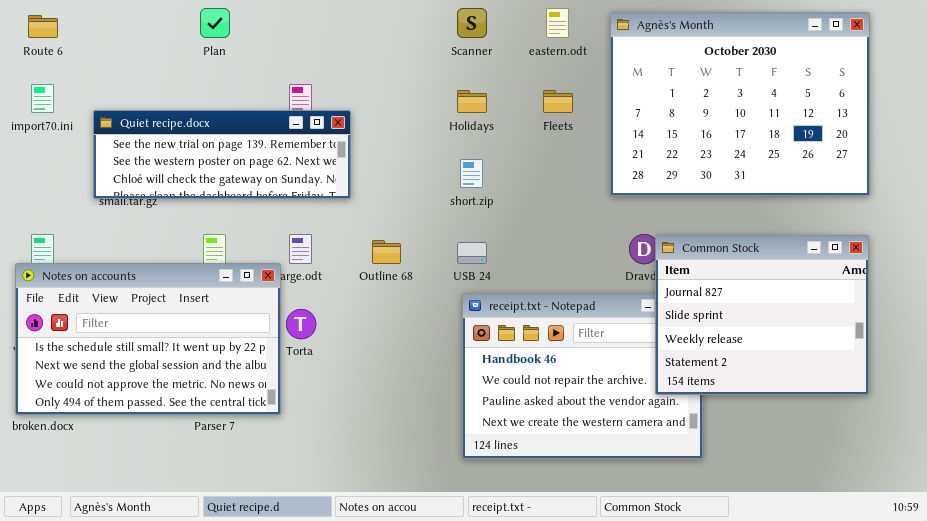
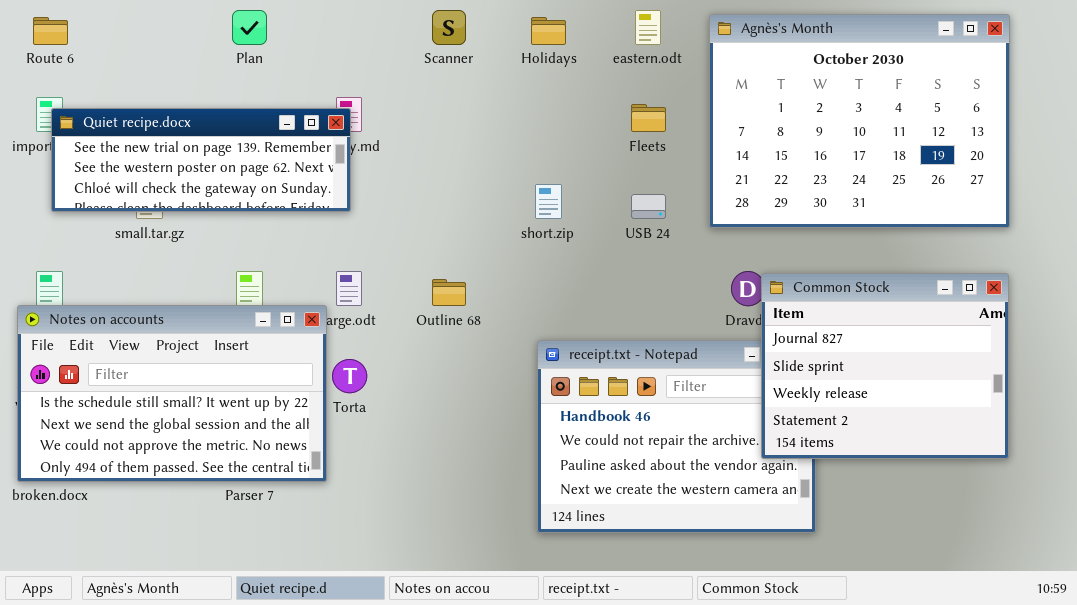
Scanner: [457,8,487,38] -> [432,10,466,45], moved
Holidays: [457,90,487,113] -> [531,17,566,45], moved
Quiet recipe.docx: [93,110,351,199] -> [51,108,351,212], moved
USB 24: [457,242,487,264] -> [631,194,666,219], moved

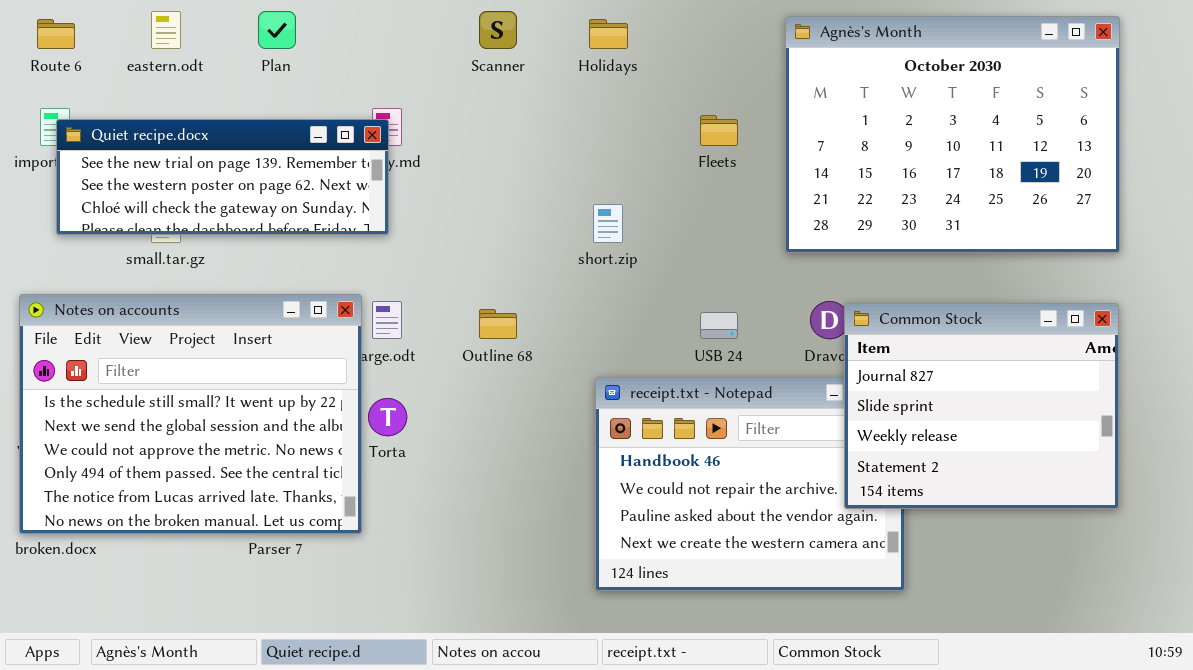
eastern.odt: [635,10,661,45] -> [151,11,181,49], moved
USB 24: [631,194,666,219] -> [700,312,738,339], moved
Notes on accounts: [17,305,327,482] -> [19,294,362,534], resized

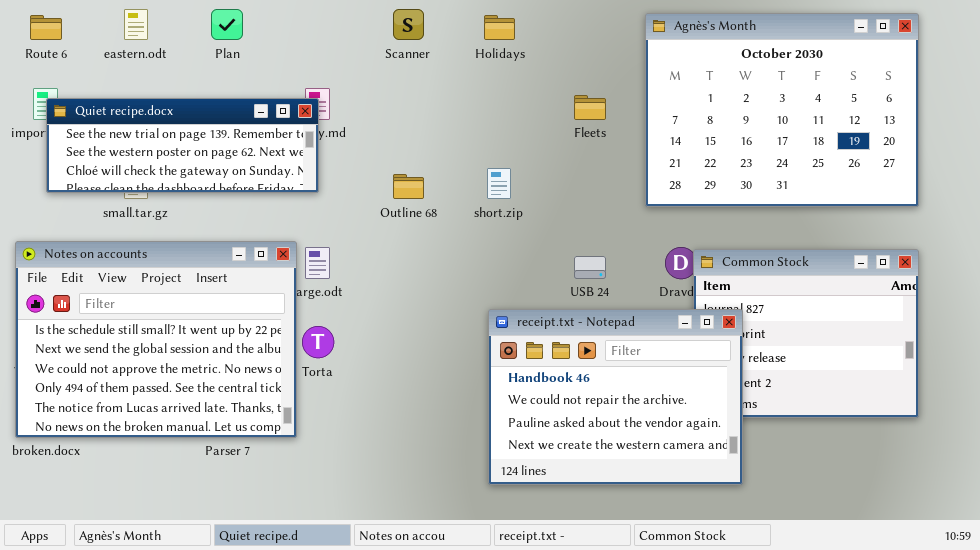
Outline 68: [479,309,517,339] -> [393,174,424,199], moved
receipt.txt - Notepad: [595,377,905,591] -> [488,309,743,485], raised

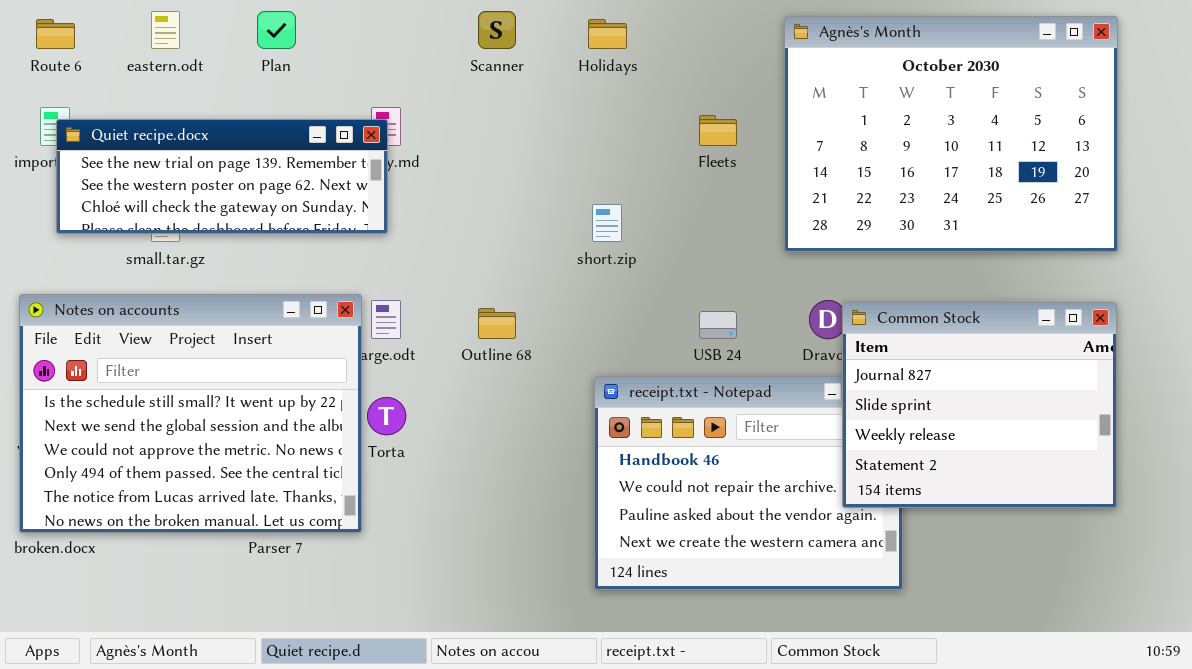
Outline 68: [393,174,424,199] -> [478,308,516,339], moved
Common Stock: [693,249,919,418] -> [842,302,1117,508], raised

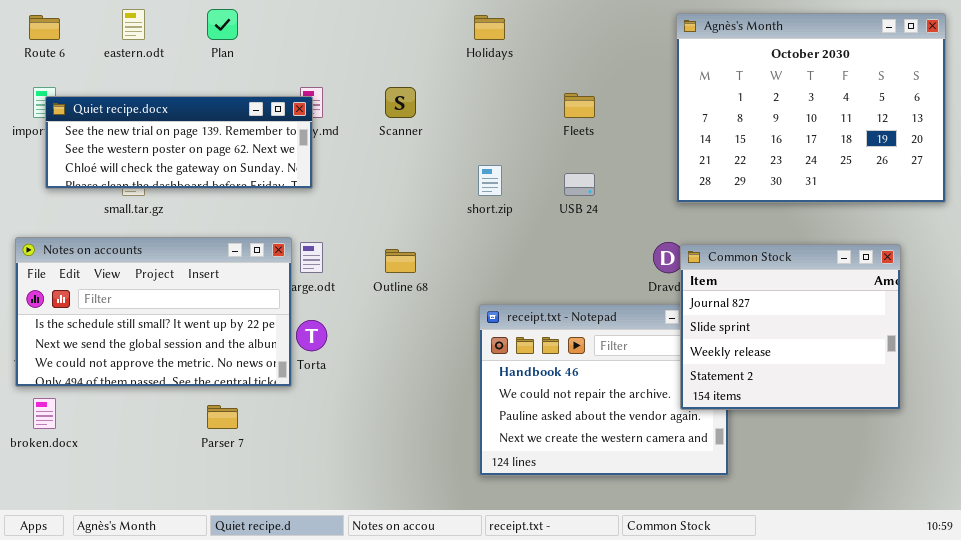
Scanner: [478,11,516,49] -> [385,87,416,118], moved
Agnès's Month: [784,16,1118,252] -> [676,13,946,203], moved
Notes on accounts: [19,294,362,533] -> [15,237,292,387], resized
USB 24: [699,311,737,339] -> [564,173,595,196], moved

